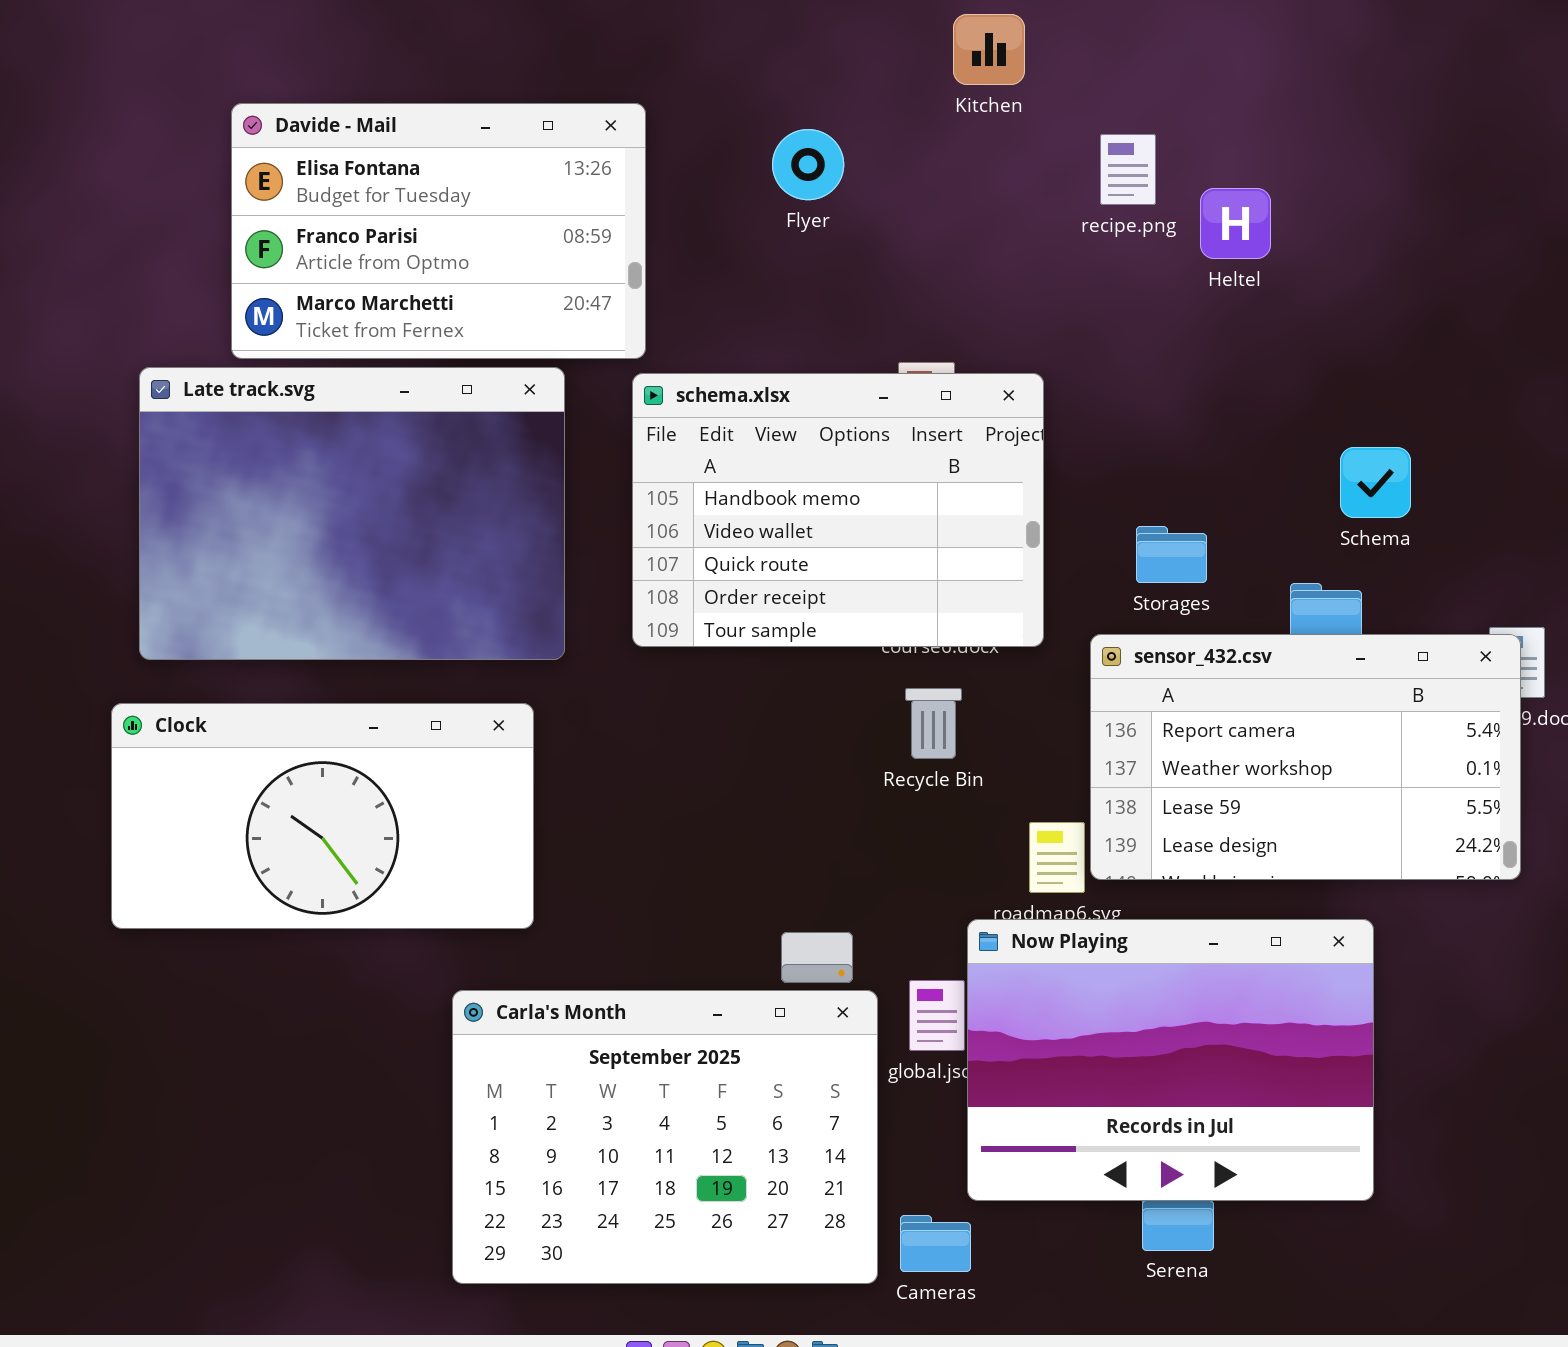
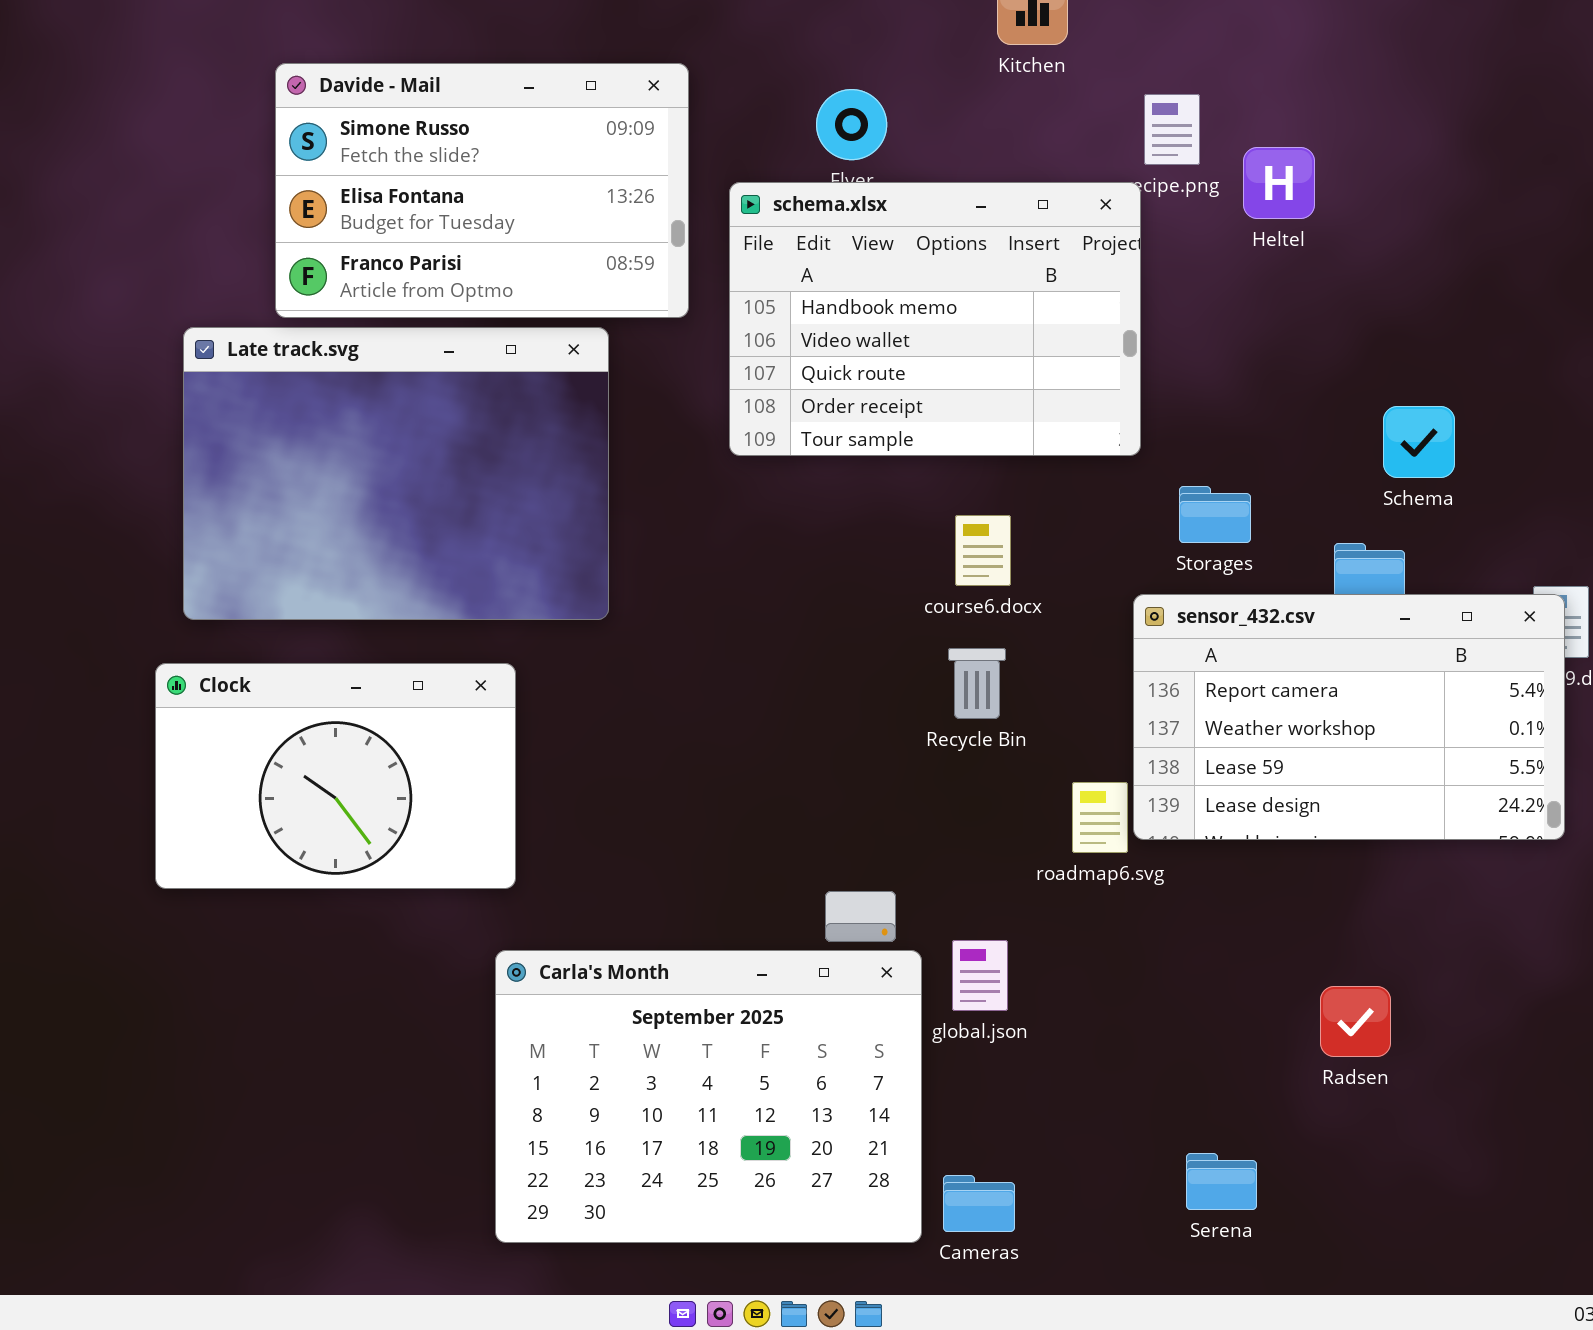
Davide - Mail: [231,103,646,359] -> [275,63,689,318], scrolled up 1 row
schema.xlsx: [632,373,1044,647] -> [729,182,1141,456], moved
Clock: [111,703,534,929] -> [155,663,516,889], resized
Now Playing: [967,919,1374,1201] -> none, closed

